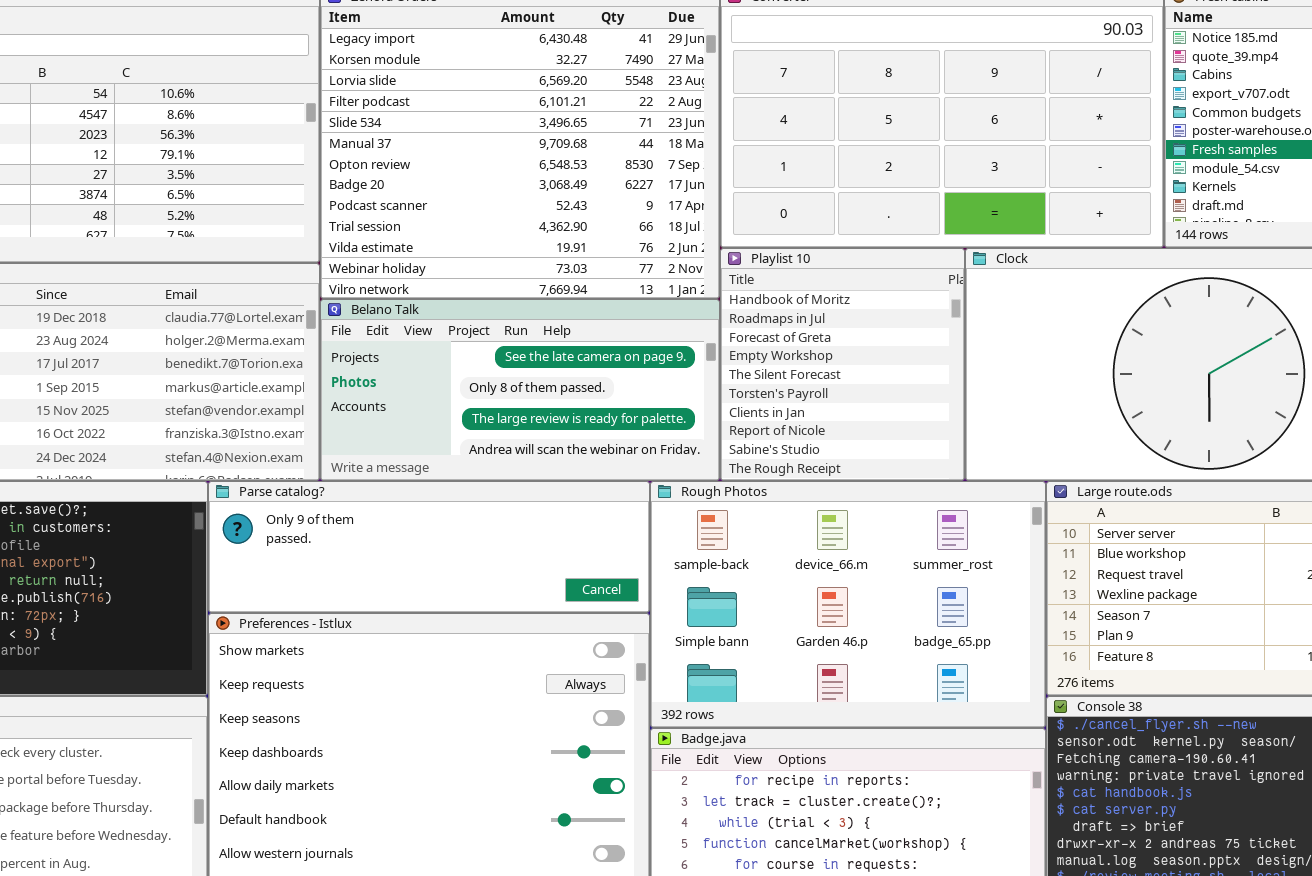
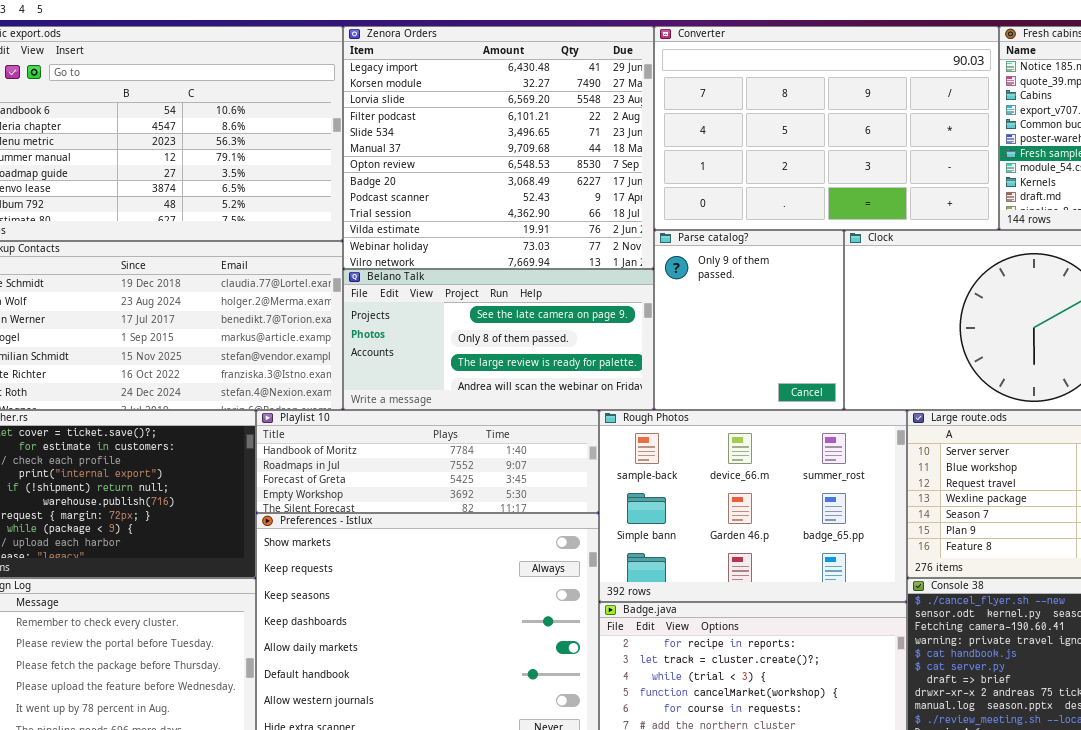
Playlist 10: [720,248,965,481] -> [256,410,599,513], moved, resized
Parse catalog?: [208,481,650,613] -> [654,230,844,410], moved, resized

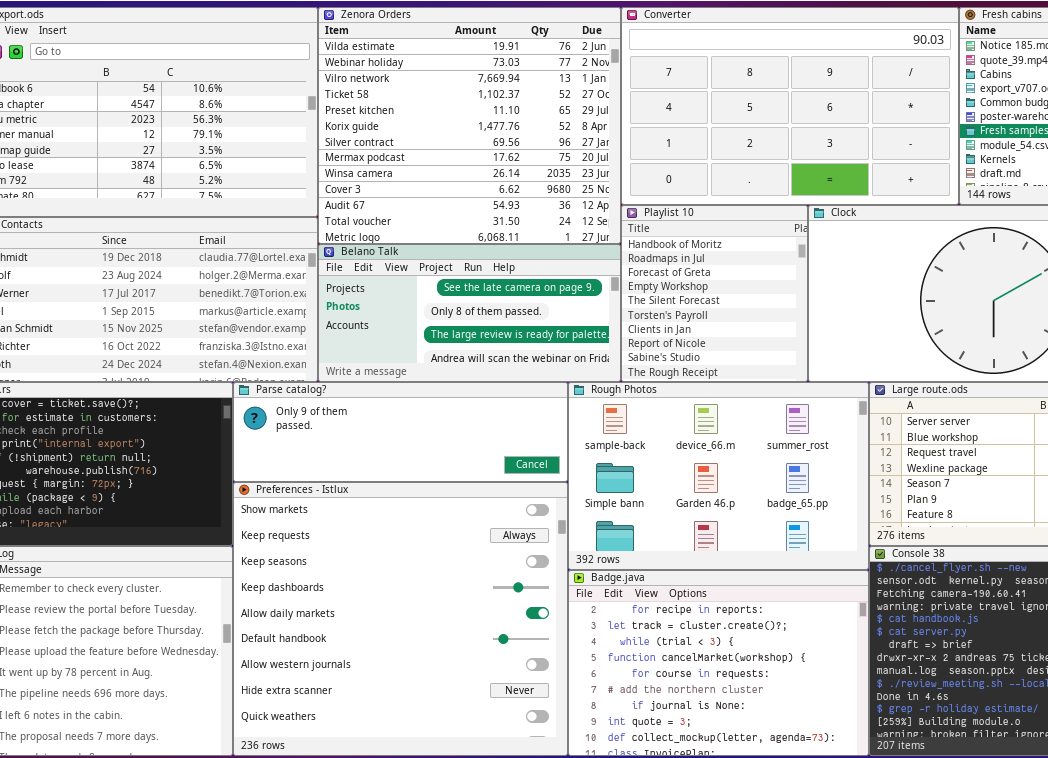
Zenora Orders: [343,26,654,269] -> [318,7,621,244], scrolled down 10 rows
Parse catalog?: [654,230,844,410] -> [233,382,568,482], moved, resized
Playlist 10: [256,410,599,513] -> [621,205,808,382], moved, resized

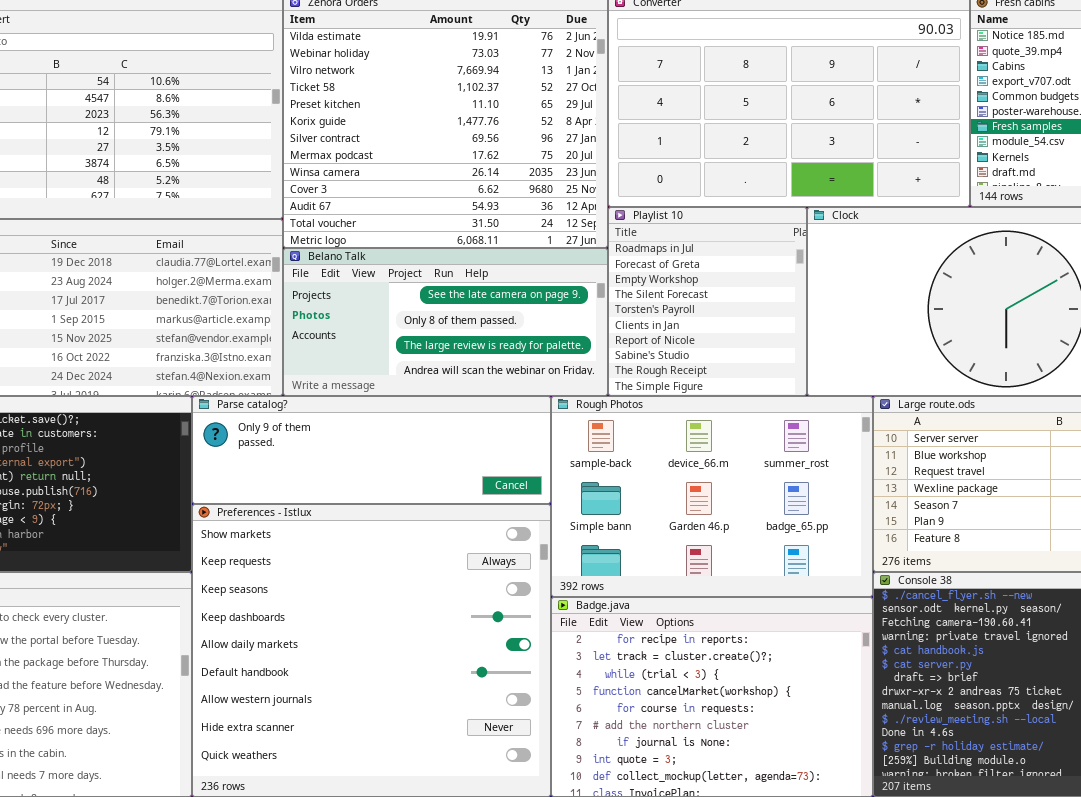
Playlist 10: [621,205,808,382] -> [608,207,807,396], scrolled down 1 row

